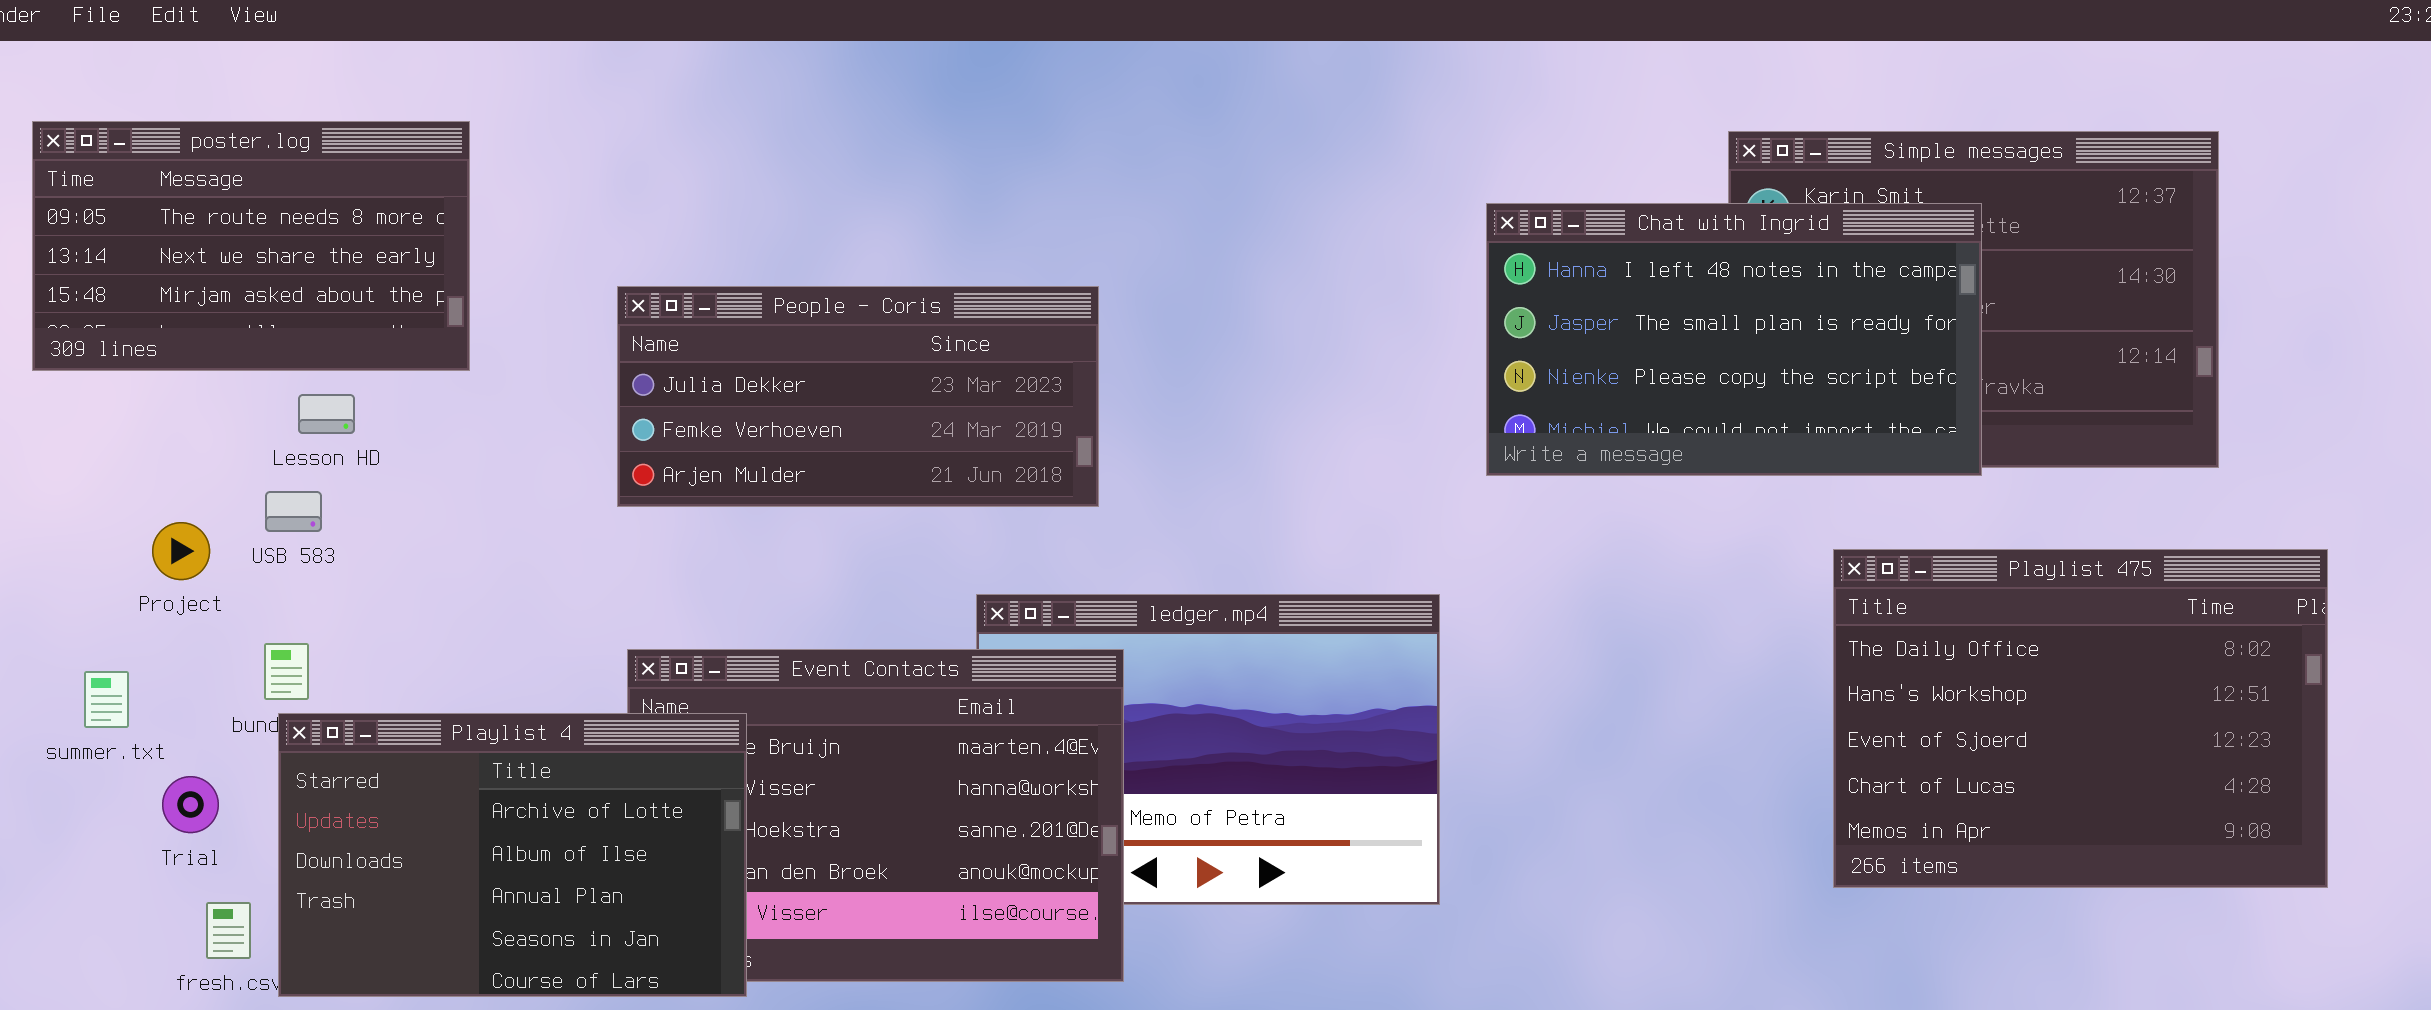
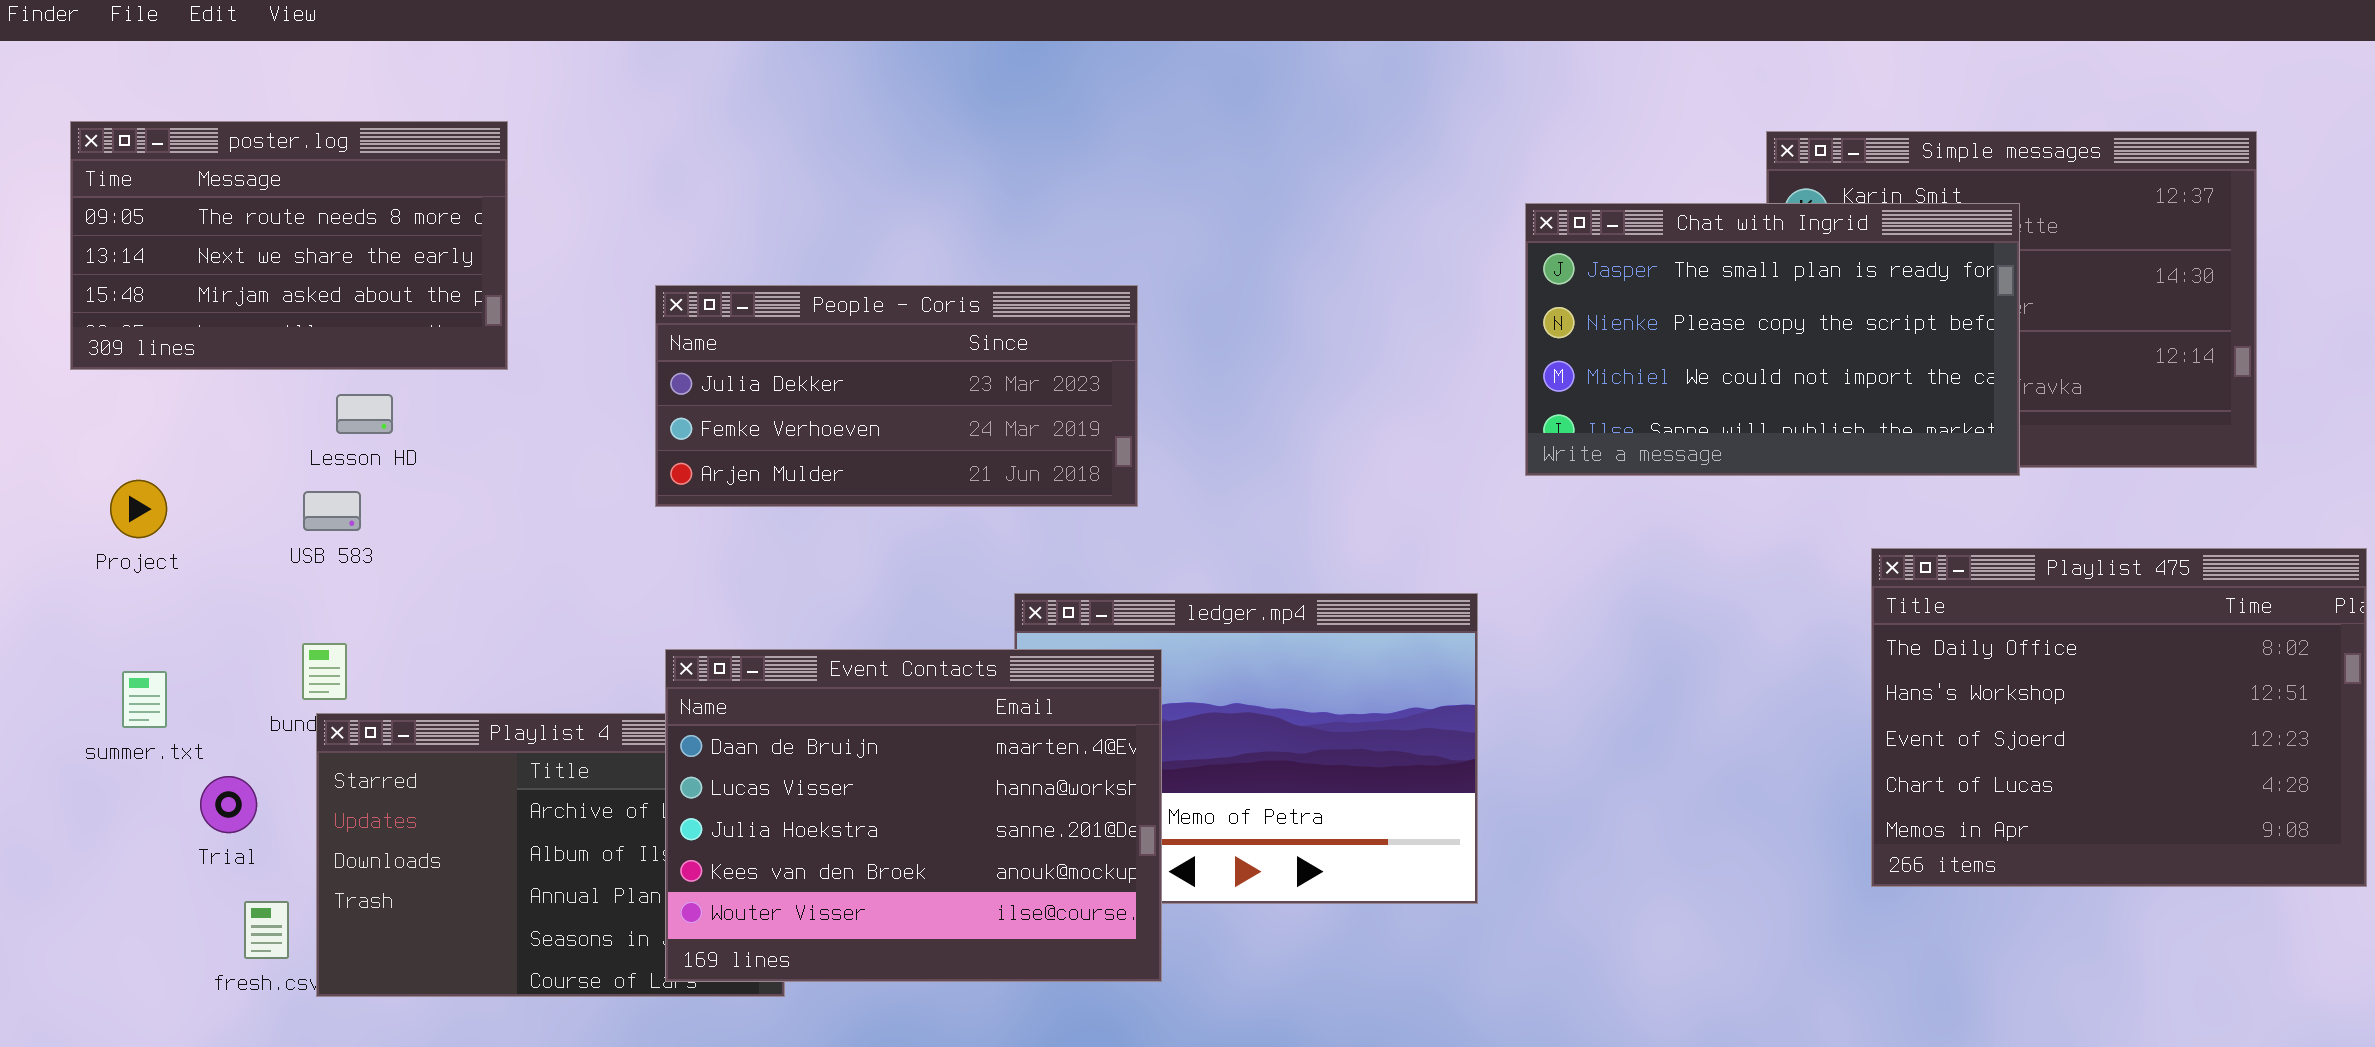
Chat with Ingrid: [1486,203,1982,476] -> [1525,203,2020,476], scrolled down 1 row
Project: [152,522,210,580] -> [110,480,167,538], moved
Event Contacts: [627,649,1124,982] -> [665,649,1162,982], raised

